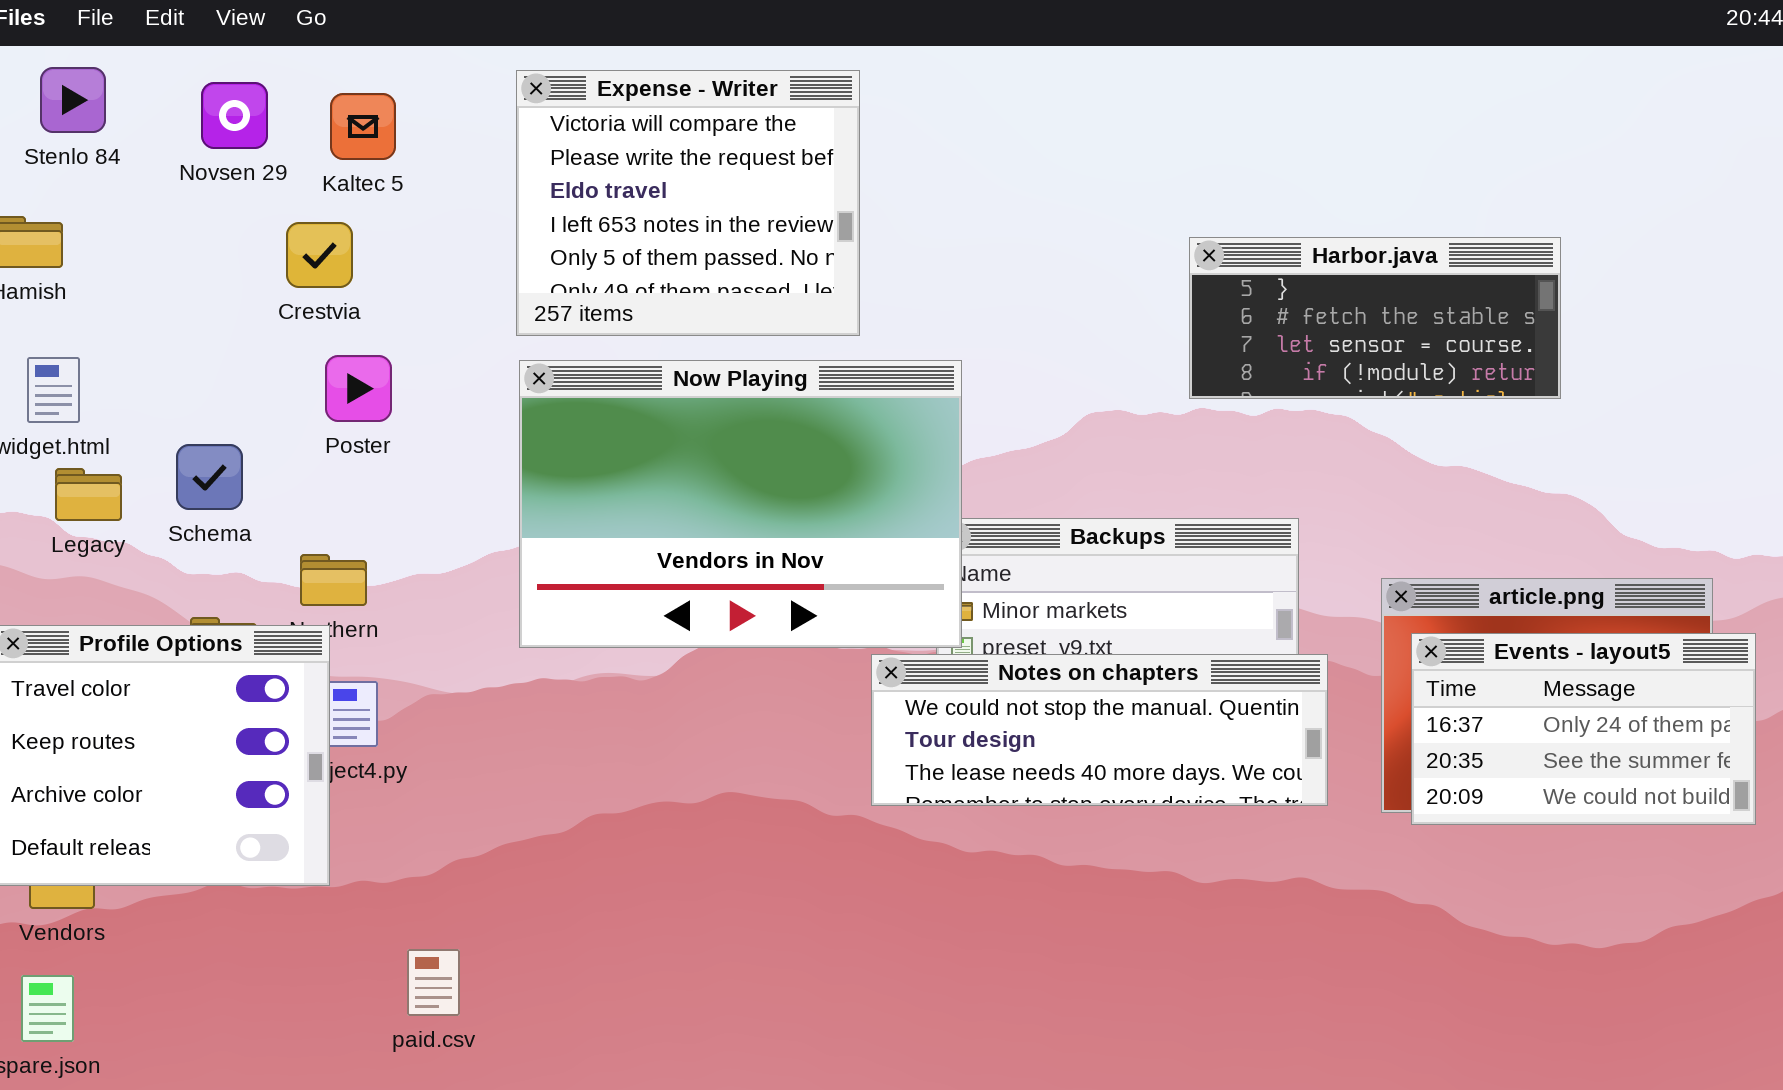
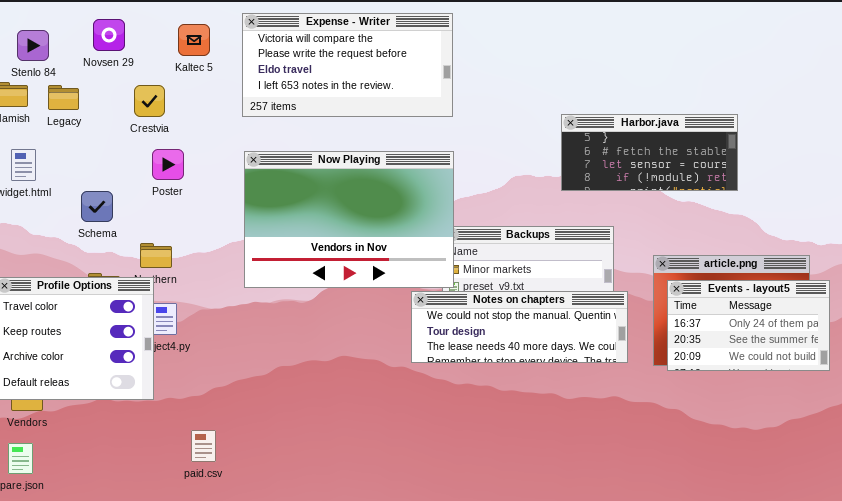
Stenlo 84: [40,67,106,133] -> [17,30,49,61], moved
Expense - Writer: [516,70,860,336] -> [242,13,453,117], resized
Kaltec 5: [330,93,396,160] -> [178,24,210,56], moved
Harbor.java: [1189,237,1561,399] -> [561,114,738,191], moved
Legacy: [55,468,122,521] -> [48,85,79,110], moved

